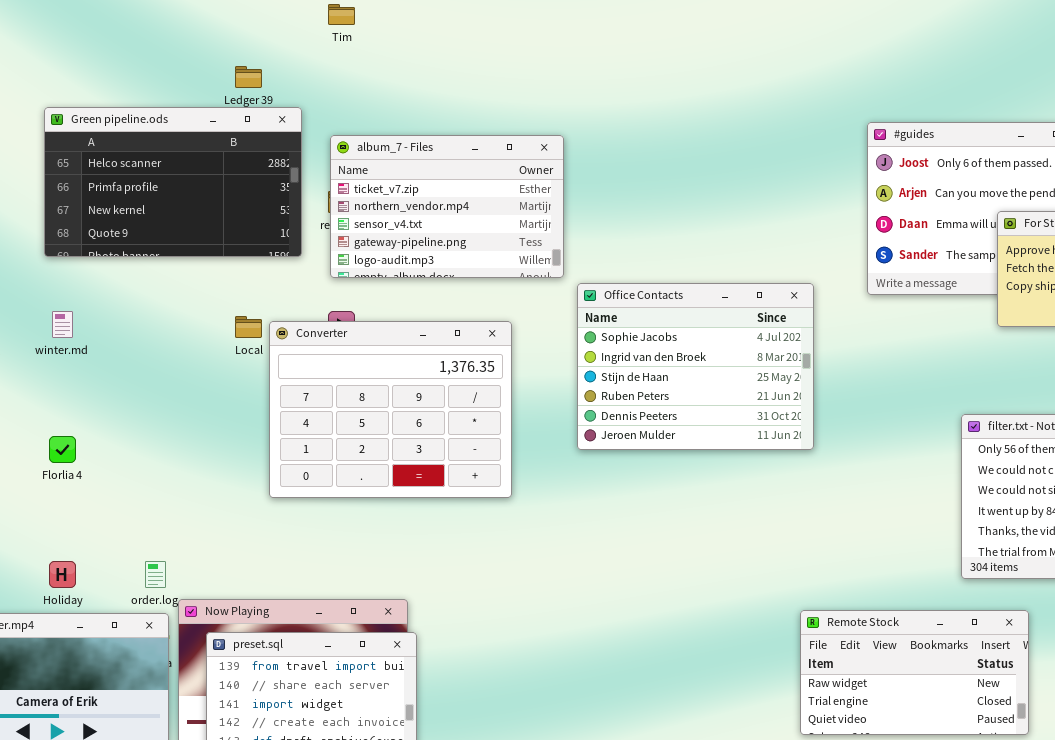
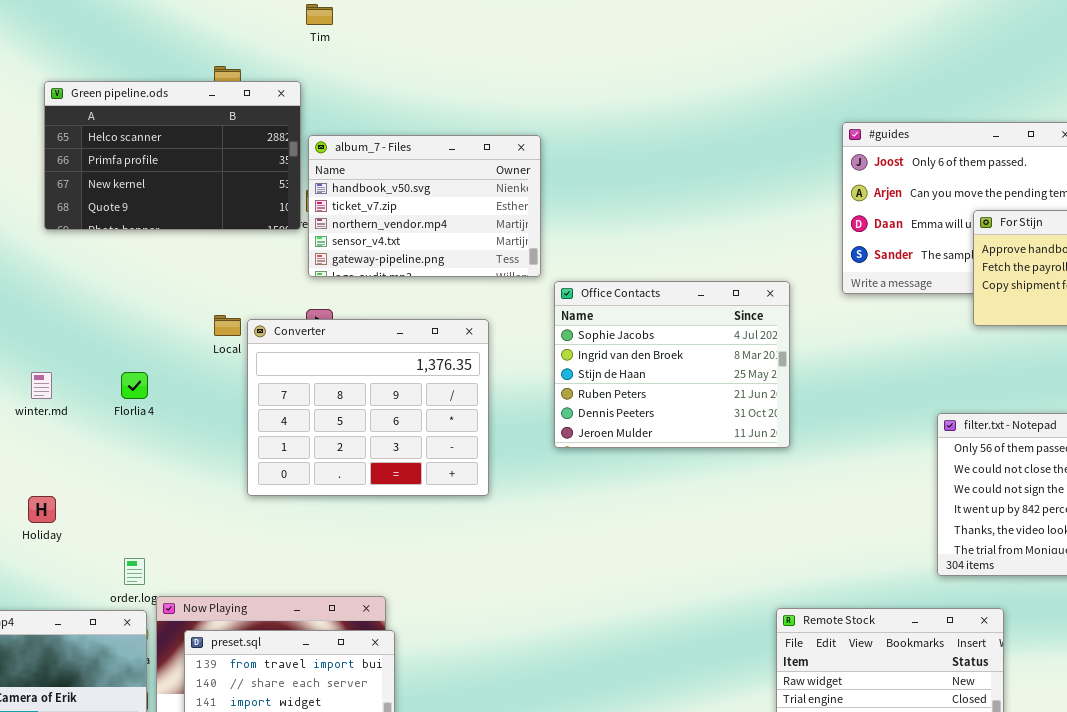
Green pipeline.ods: [44,107,302,257] -> [44,81,301,230], moved
album_7 - Files: [330,135,564,278] -> [308,135,541,277], scrolled up 1 row
winter.md: [52,311,73,338] -> [31,372,52,399], moved
Florlia 4: [49,436,76,463] -> [121,372,148,399], moved
Holiday: [49,561,76,588] -> [28,496,56,523], moved

